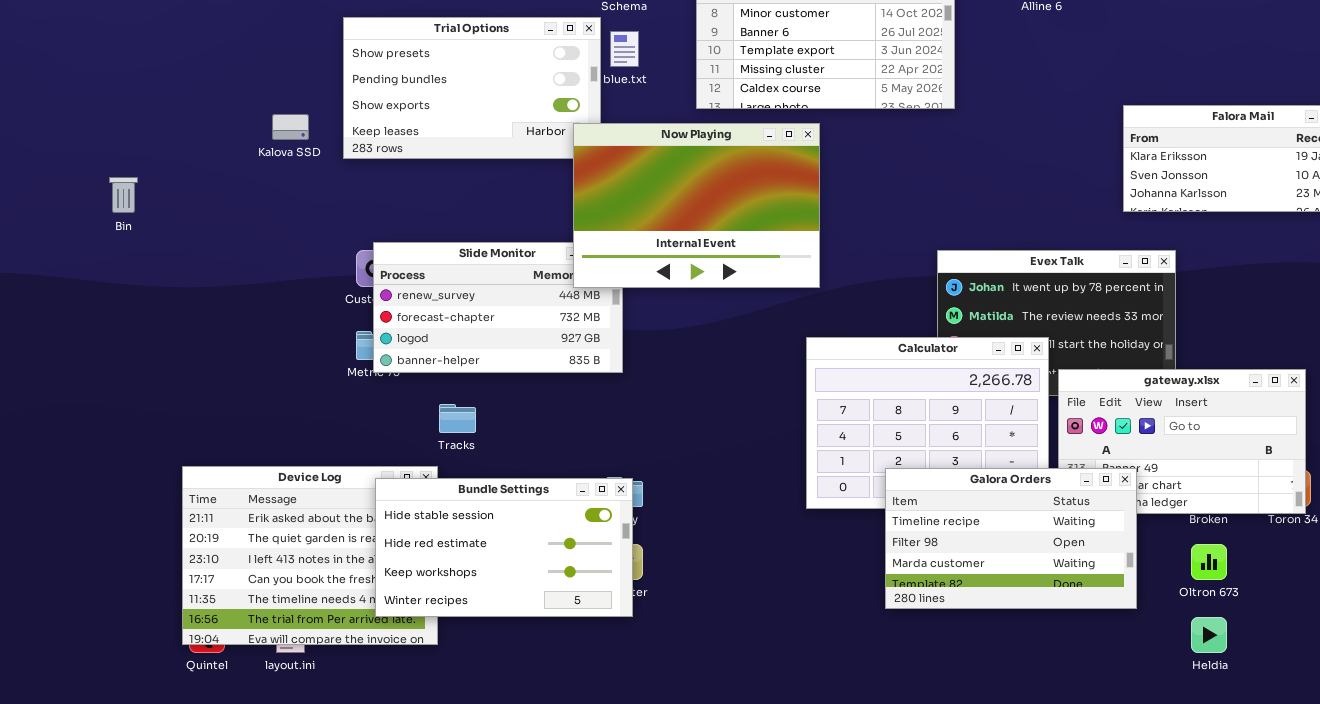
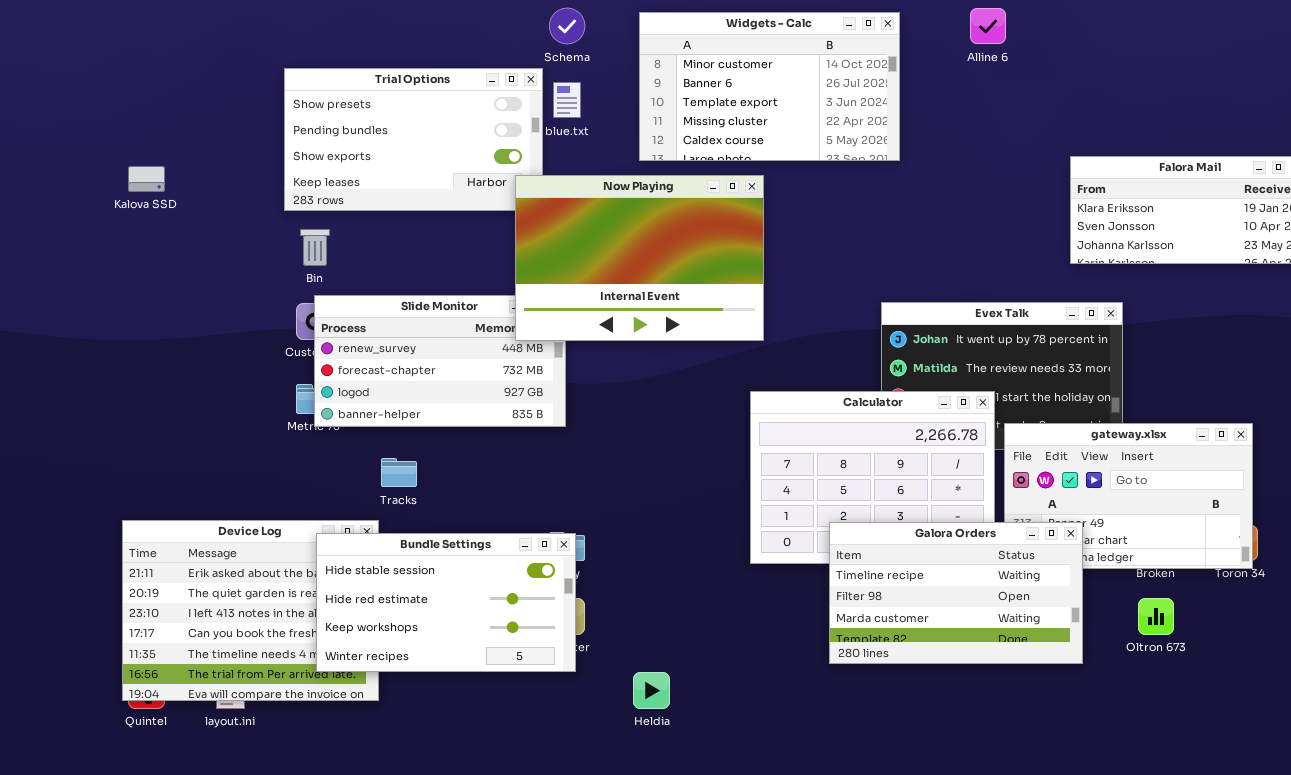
Kalova SSD: [272,114,309,140] -> [128,166,165,192], moved
Bin: [109,177,138,213] -> [300,229,330,266], moved
Heldia: [1191,617,1227,653] -> [633,672,670,709], moved

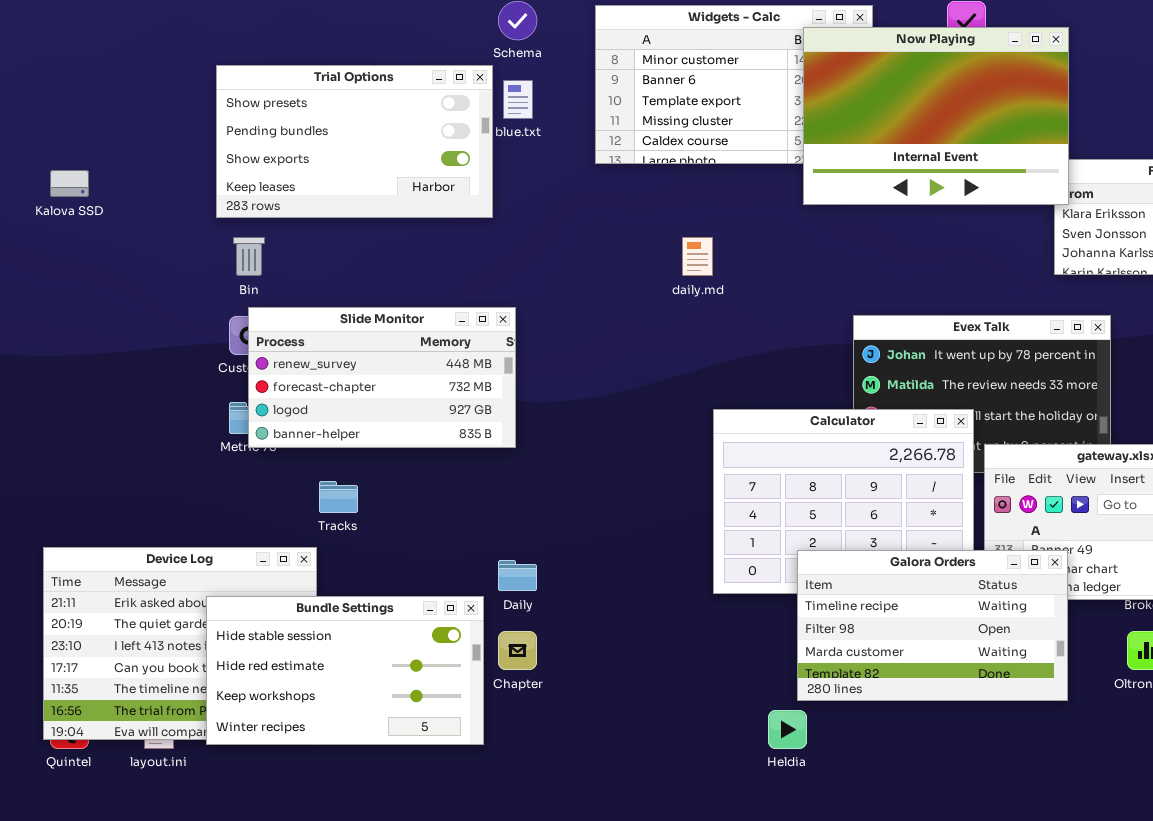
Now Playing: [515,175,764,341] -> [803,27,1069,205], moved
Bundle Settings: [316,533,576,672] -> [206,596,484,745], moved
Heldia: [633,672,670,709] -> [768,710,807,749], moved

